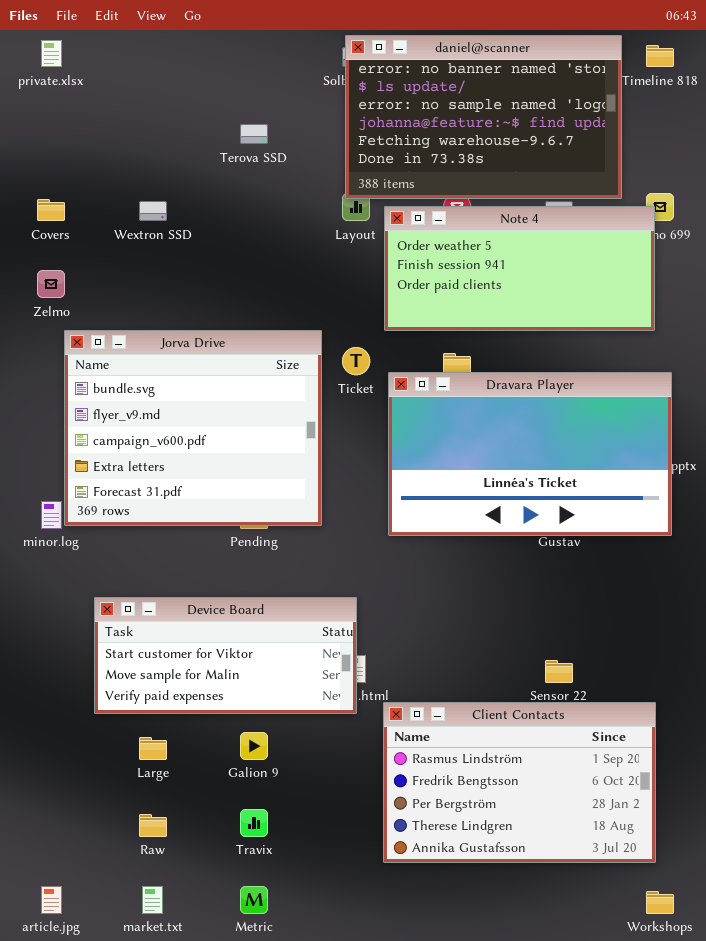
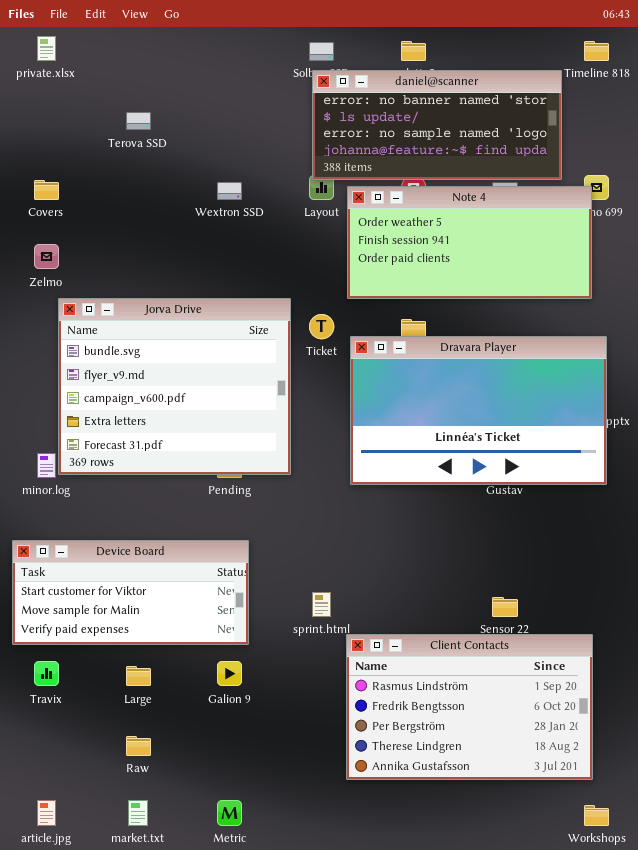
daniel@scanner: [345,35,622,199] -> [312,70,562,180], resized
Terova SSD: [240,124,268,144] -> [126,112,151,130], moved
Wextron SSD: [139,201,167,221] -> [217,182,242,200], moved
Device Board: [94,597,357,714] -> [12,540,249,645], moved
Travix: [240,809,268,837] -> [34,661,59,686], moved

